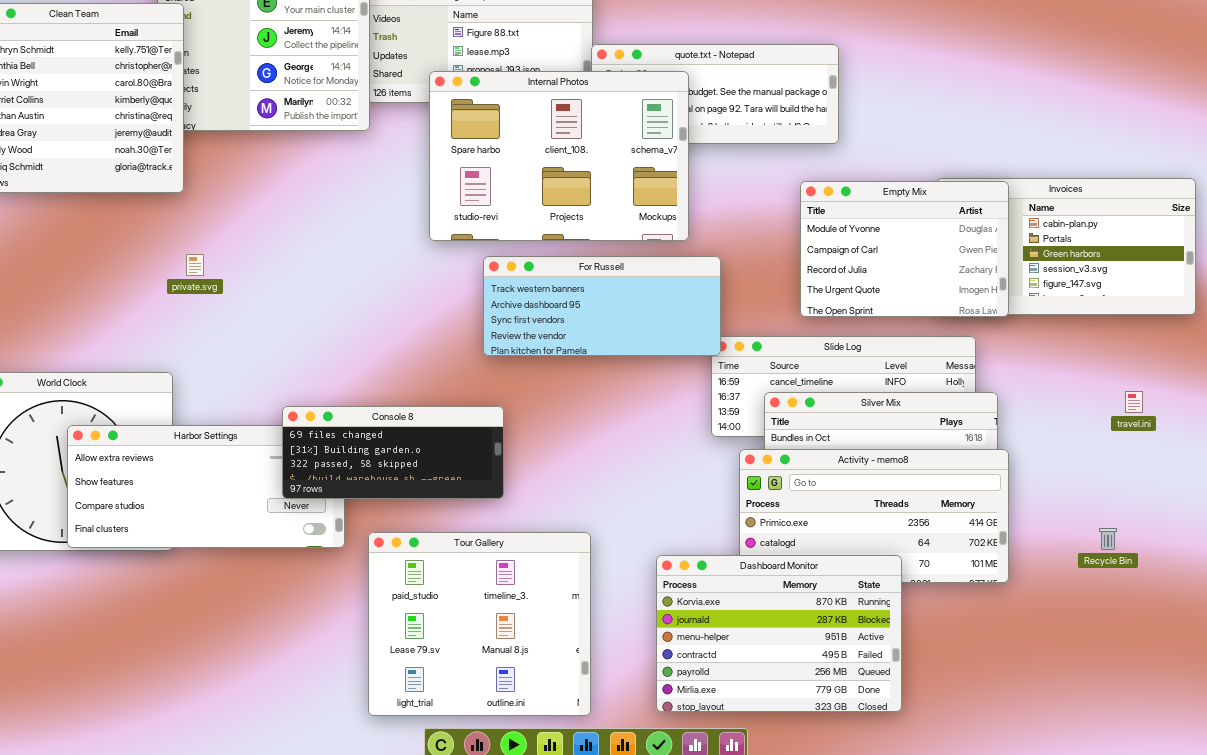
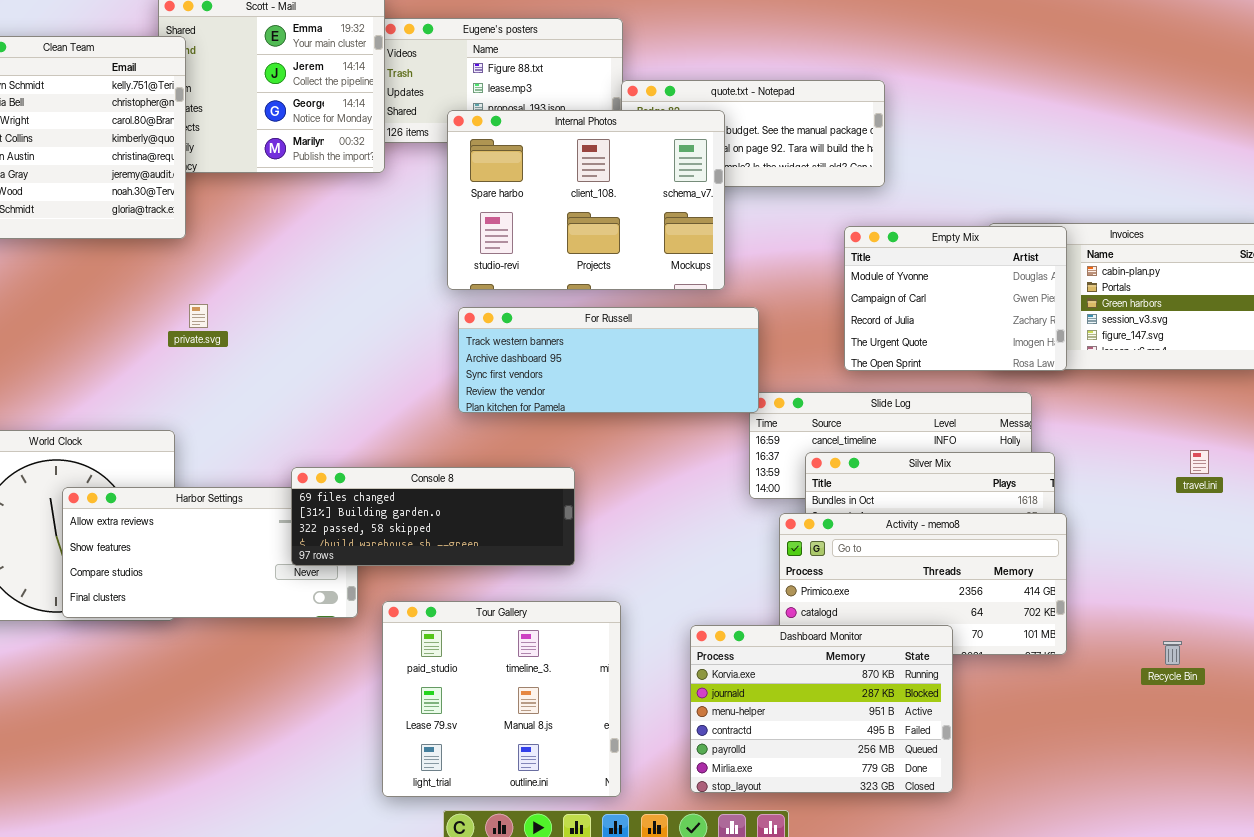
For Russell: [483,256,721,356] -> [458,307,759,413], resized
Console 8: [282,406,504,499] -> [291,467,575,566], resized
Recycle Bin: [1099,528,1117,550] -> [1163,641,1182,665], moved

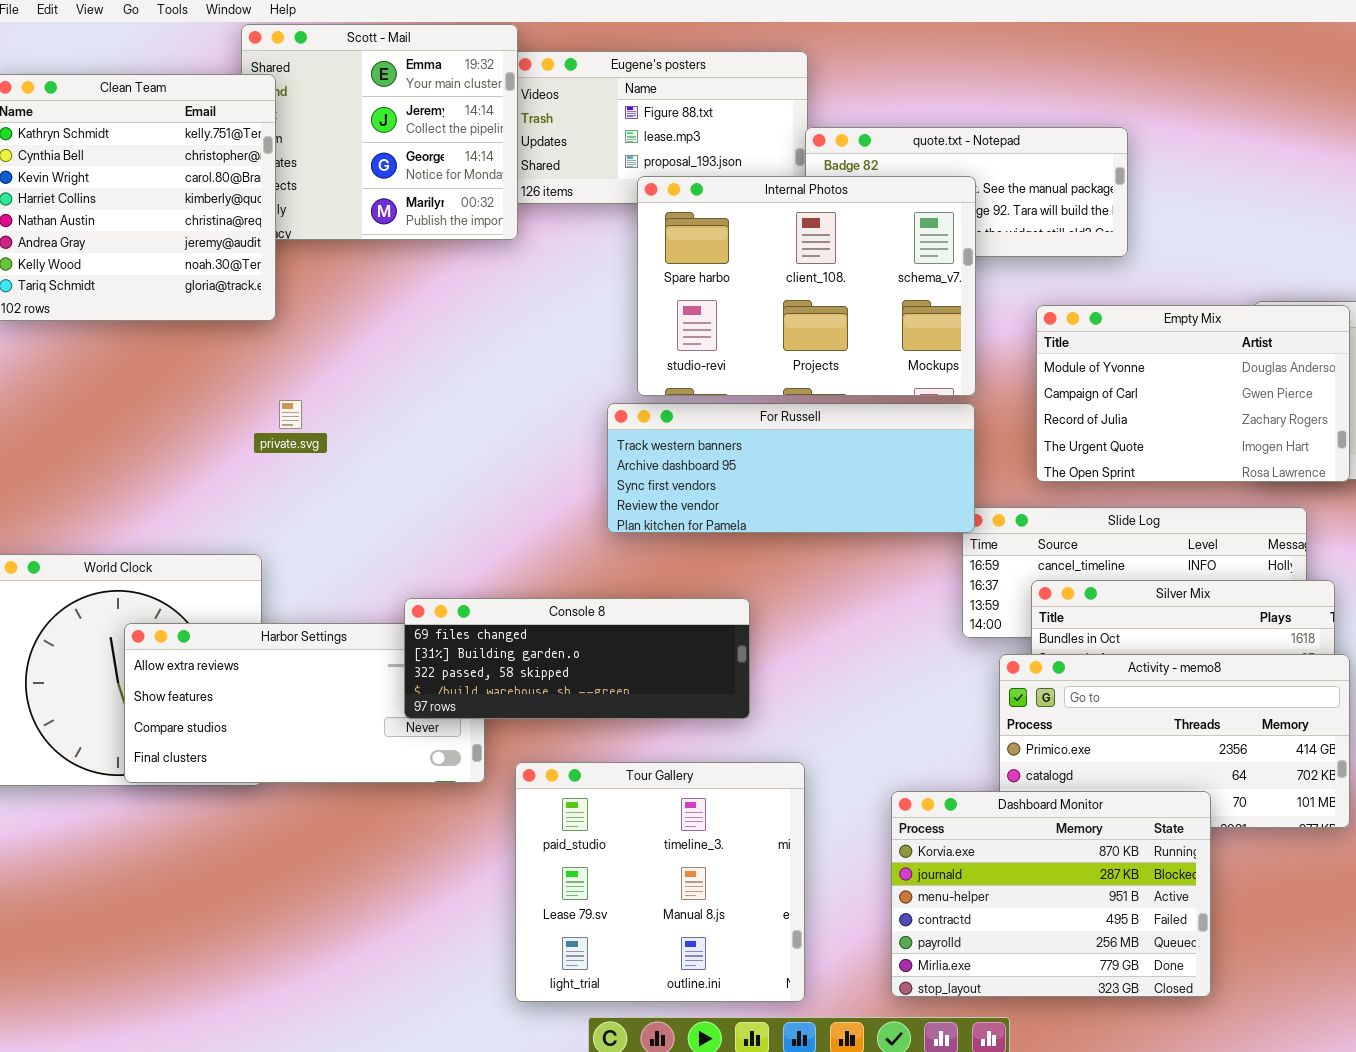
Internal Photos: [447,110,725,290] -> [637,176,976,396], moved
Empty Mix: [844,226,1067,371] -> [1036,305,1350,482], resized

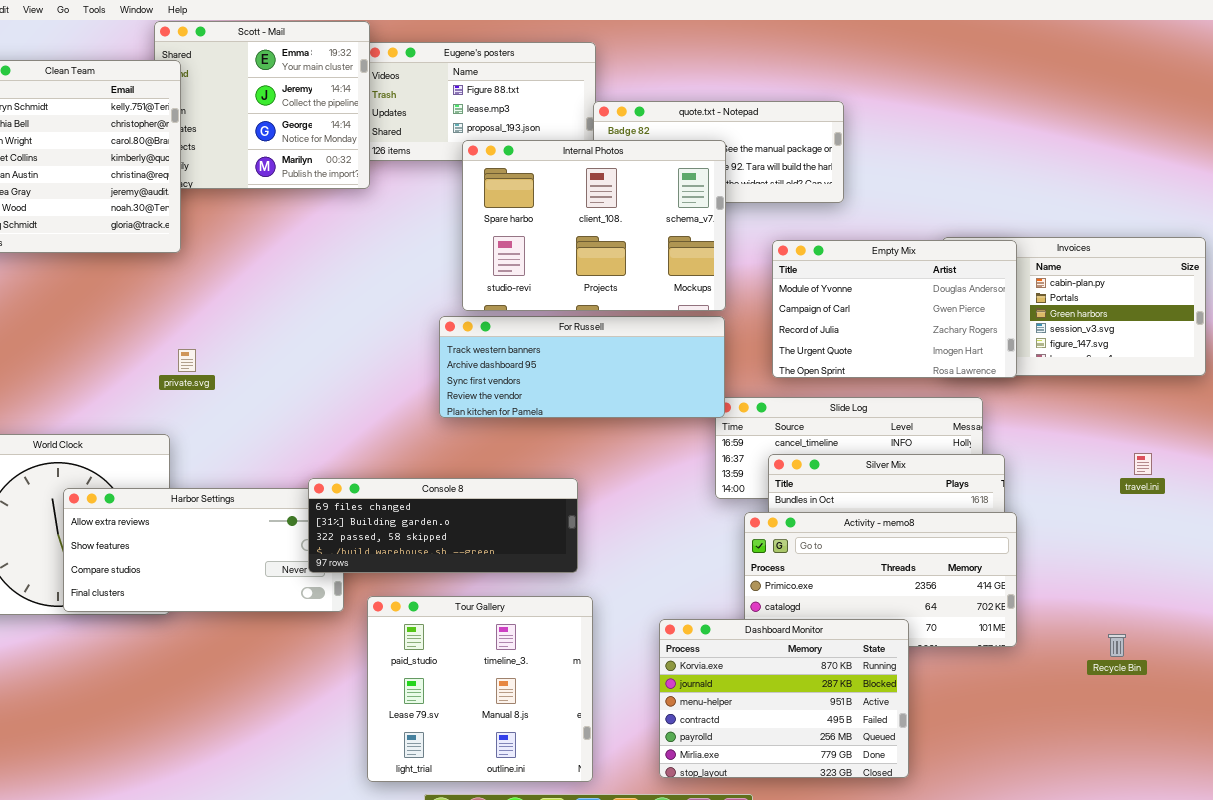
private.svg: [279,400,302,429] -> [178,349,196,372], moved
Console 8: [404,598,750,719] -> [308,478,578,573], moved

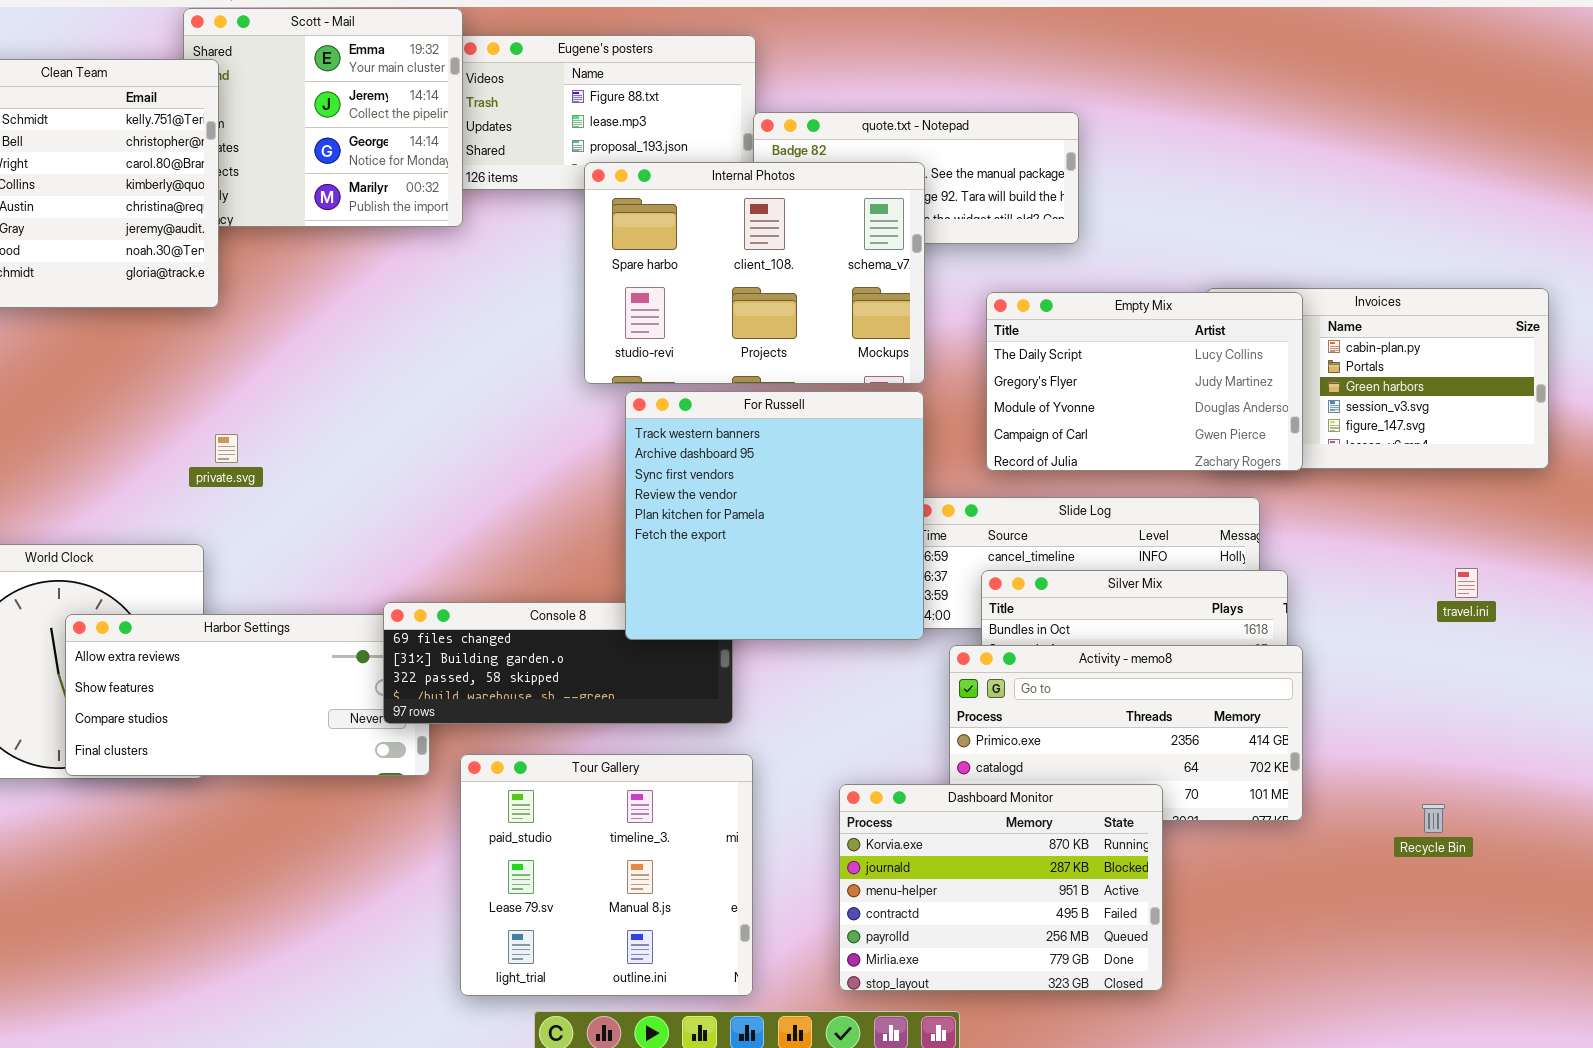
Empty Mix: [772,240,1017,378] -> [986,292,1303,471], scrolled up 2 rows
For Russell: [439,316,725,418] -> [625,391,924,640], resized

